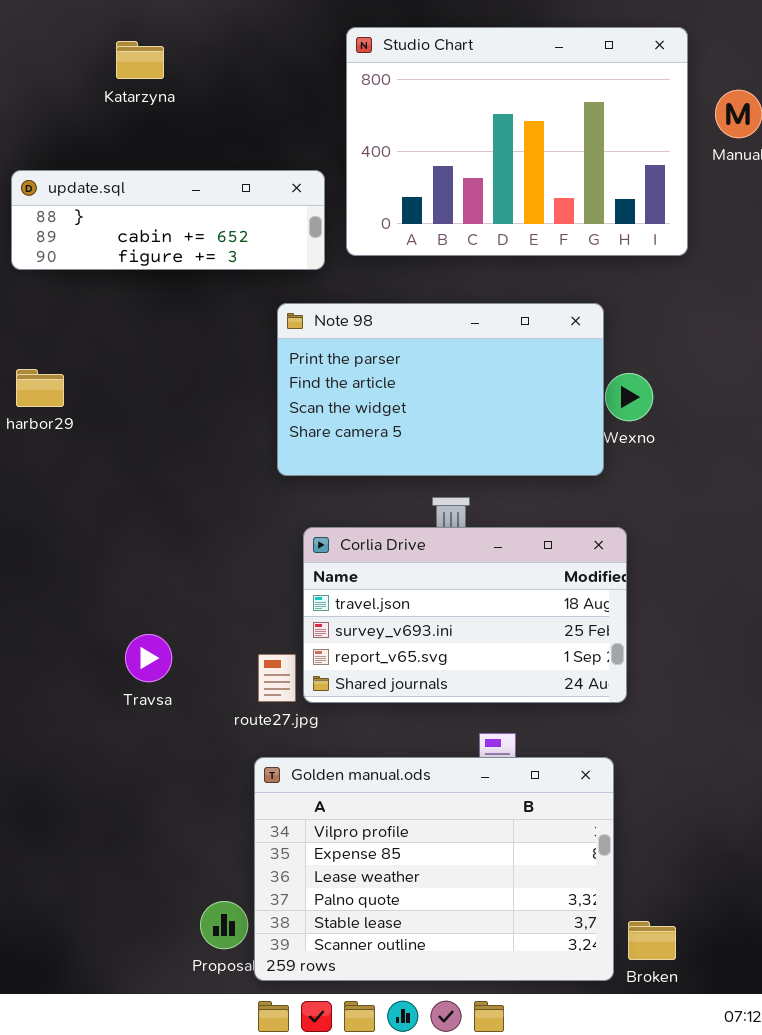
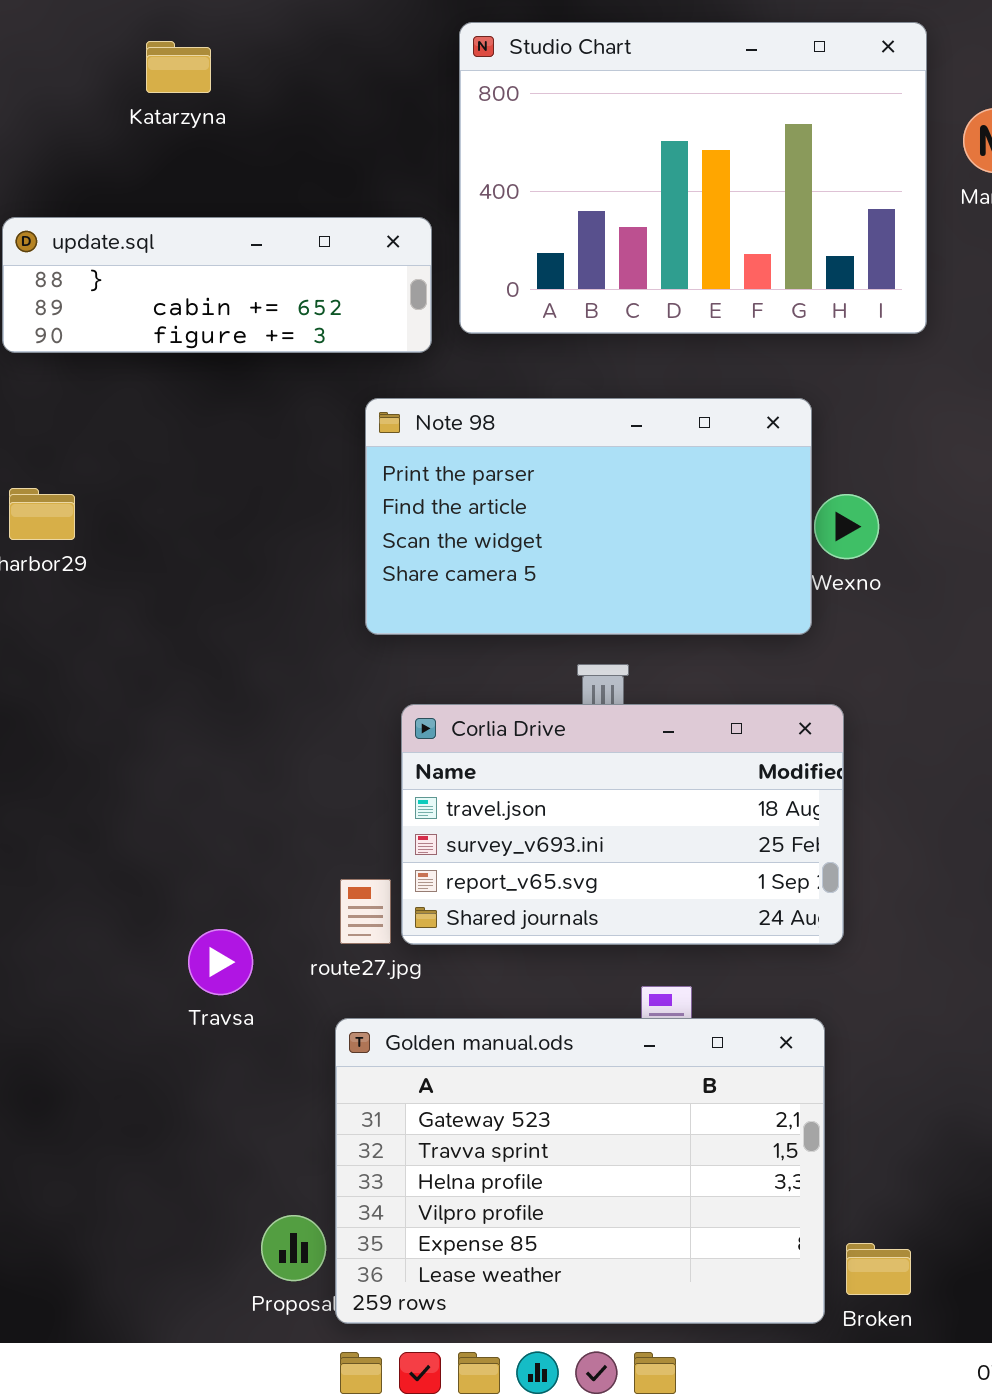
Travsa: [125,634,172,682] -> [188,929,253,995], moved
Golden manual.ods: [254,757,614,981] -> [335,1018,825,1324], scrolled up 3 rows

